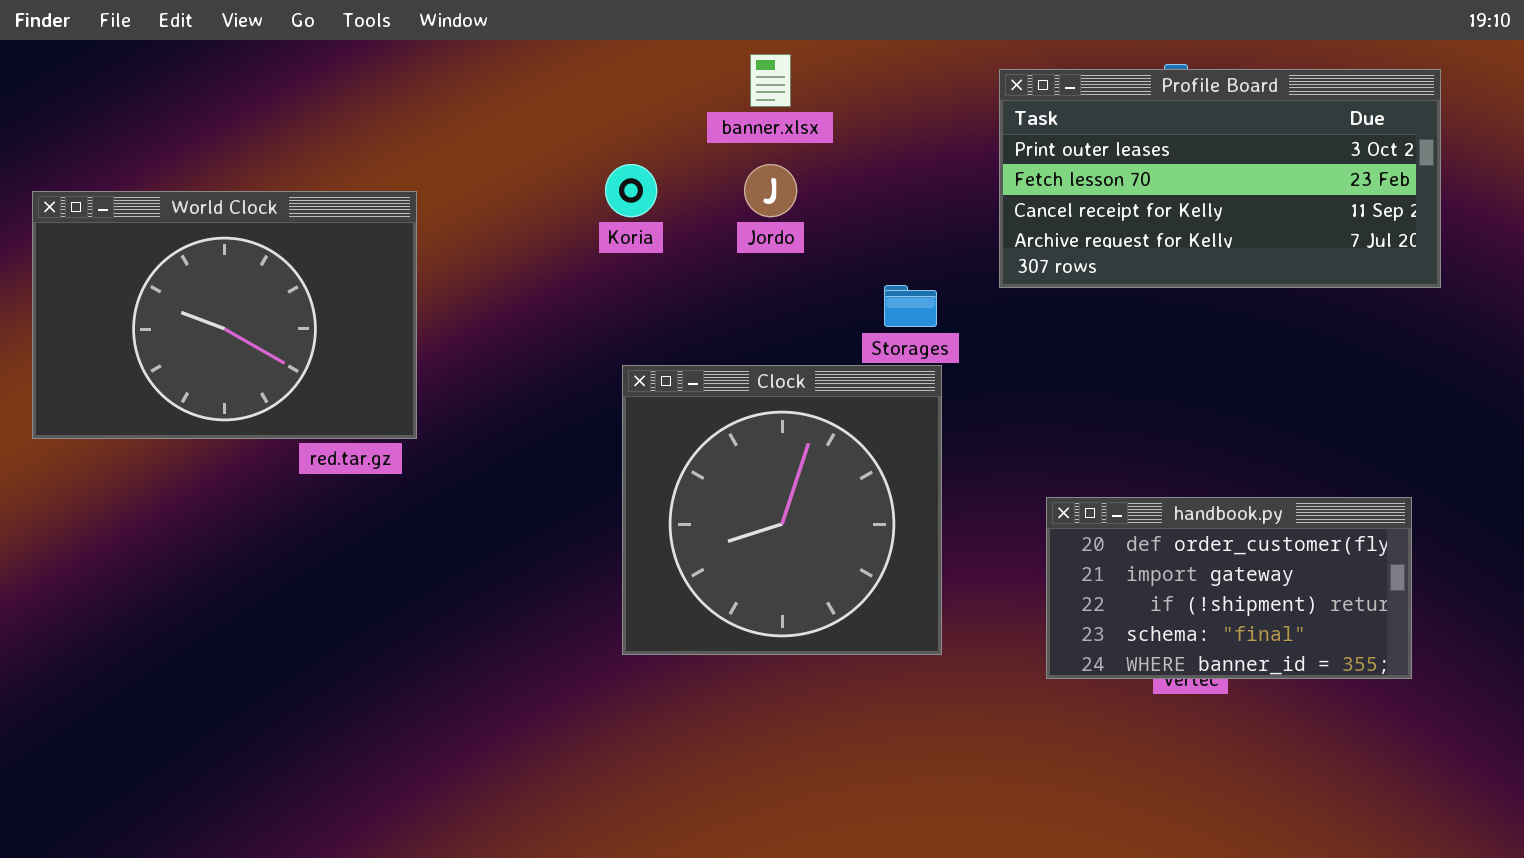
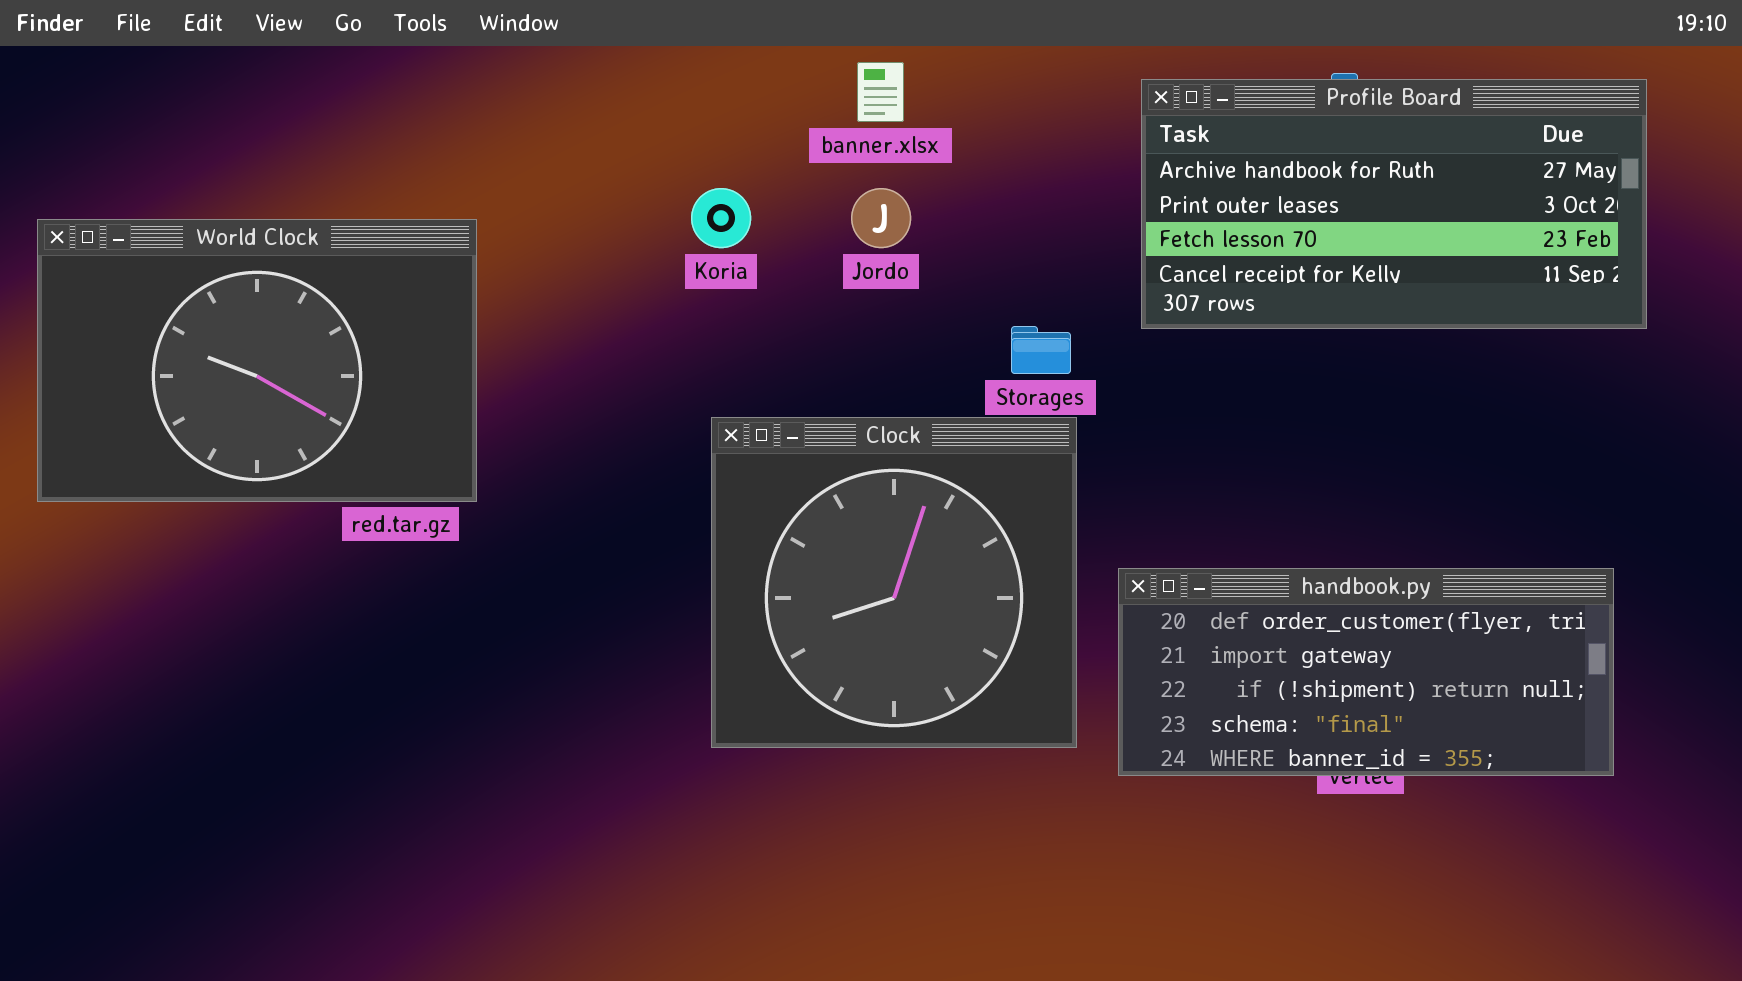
Profile Board: [999,69,1441,288] -> [1141,79,1647,329], scrolled up 1 row
handbook.py: [1046,497,1412,679] -> [1118,568,1614,776], resized

